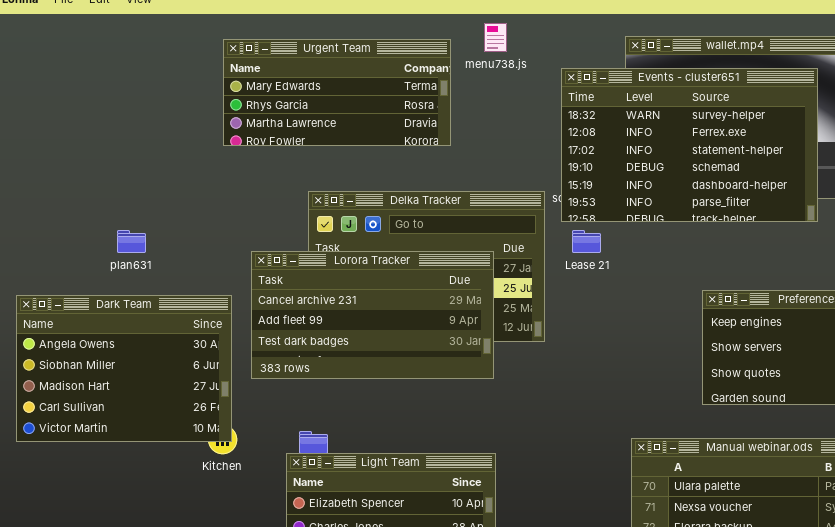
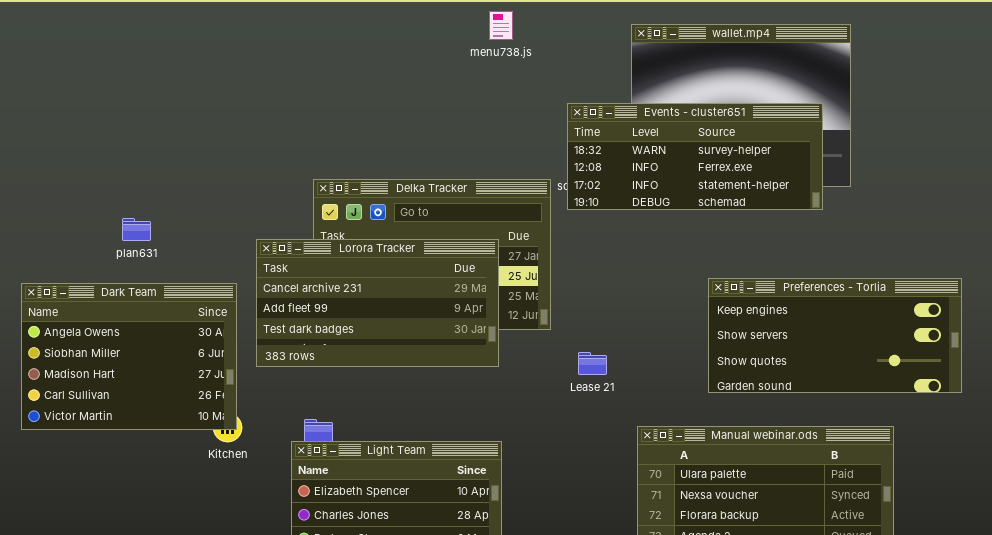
Urgent Team: [223,39,451,146] -> none, closed
Events - cluster651: [561,68,818,222] -> [567,103,823,210], resized
Lease 21: [572,230,601,253] -> [578,352,607,375], moved

